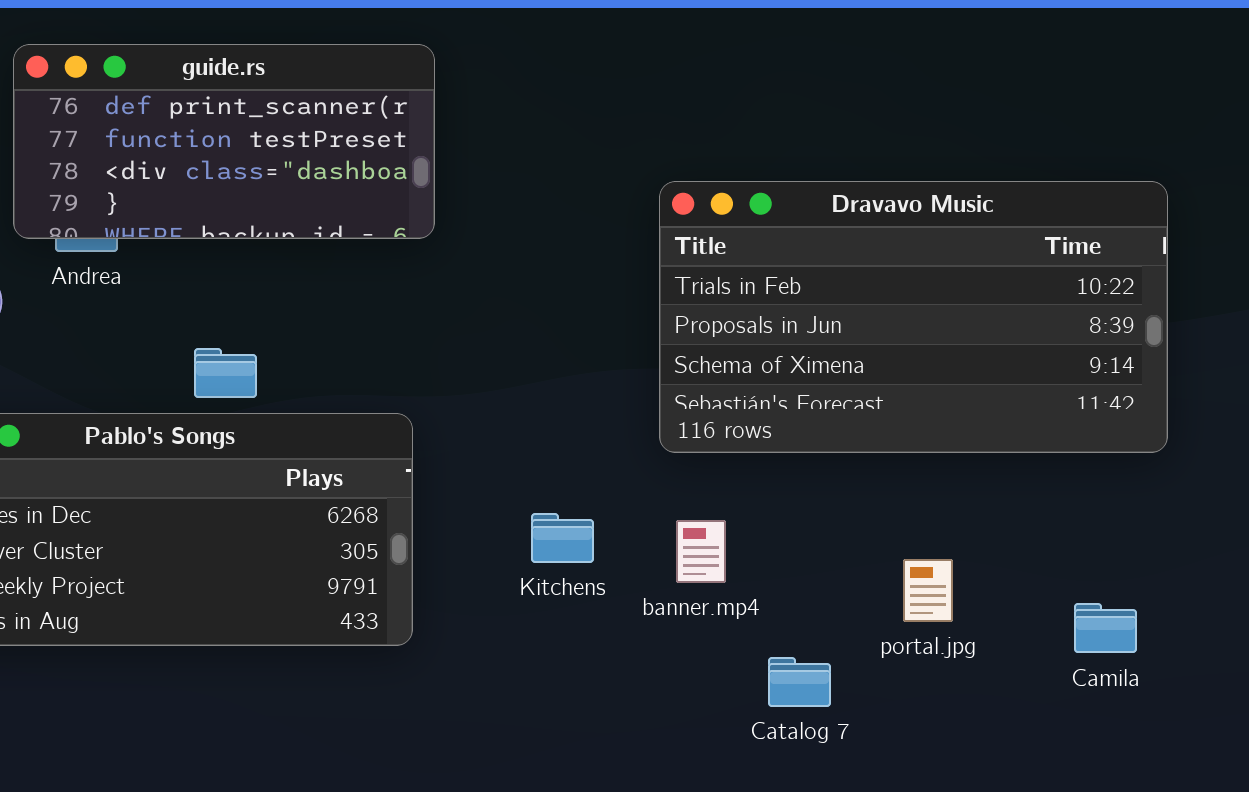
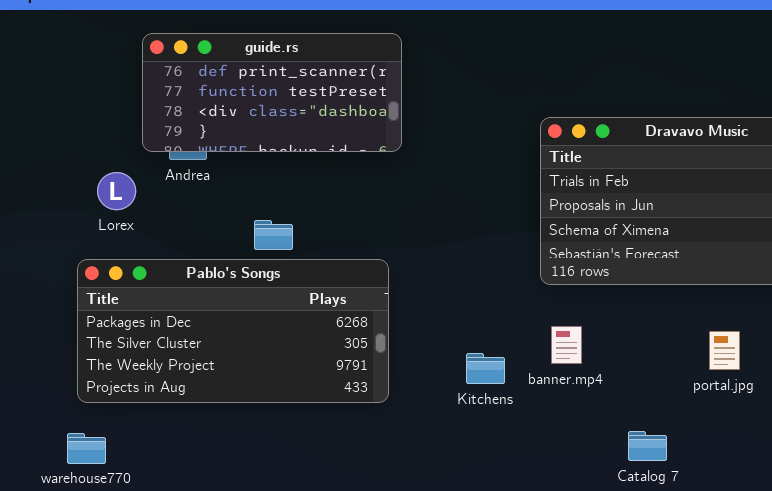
Kitchens: [531,513,594,563] -> [466,353,505,384], moved
portal.jpg: [903,559,953,622] -> [709,331,740,370], moved
Catalog 7: [768,657,831,707] -> [628,431,667,461], moved

